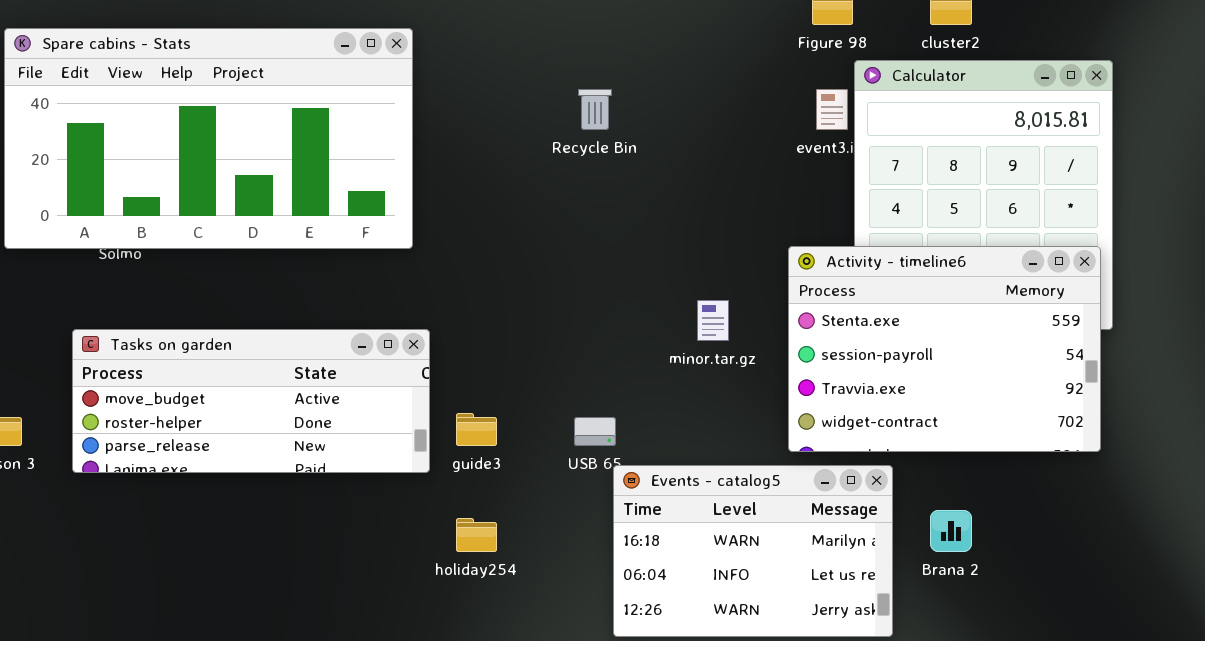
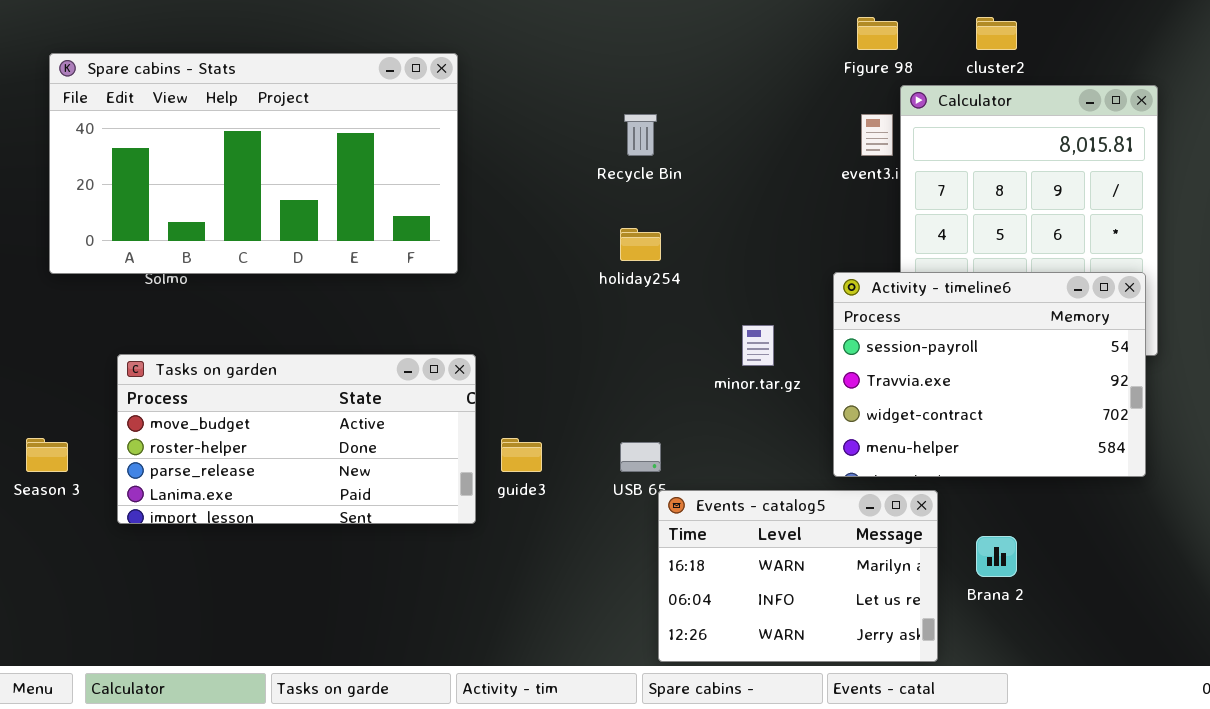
Activity - timeline6: [788,246,1101,452] -> [833,272,1146,477], scrolled down 1 row
Tasks on garden: [72,329,430,473] -> [117,354,476,524], resized
holiday254: [456,518,497,552] -> [620,228,661,261], moved

